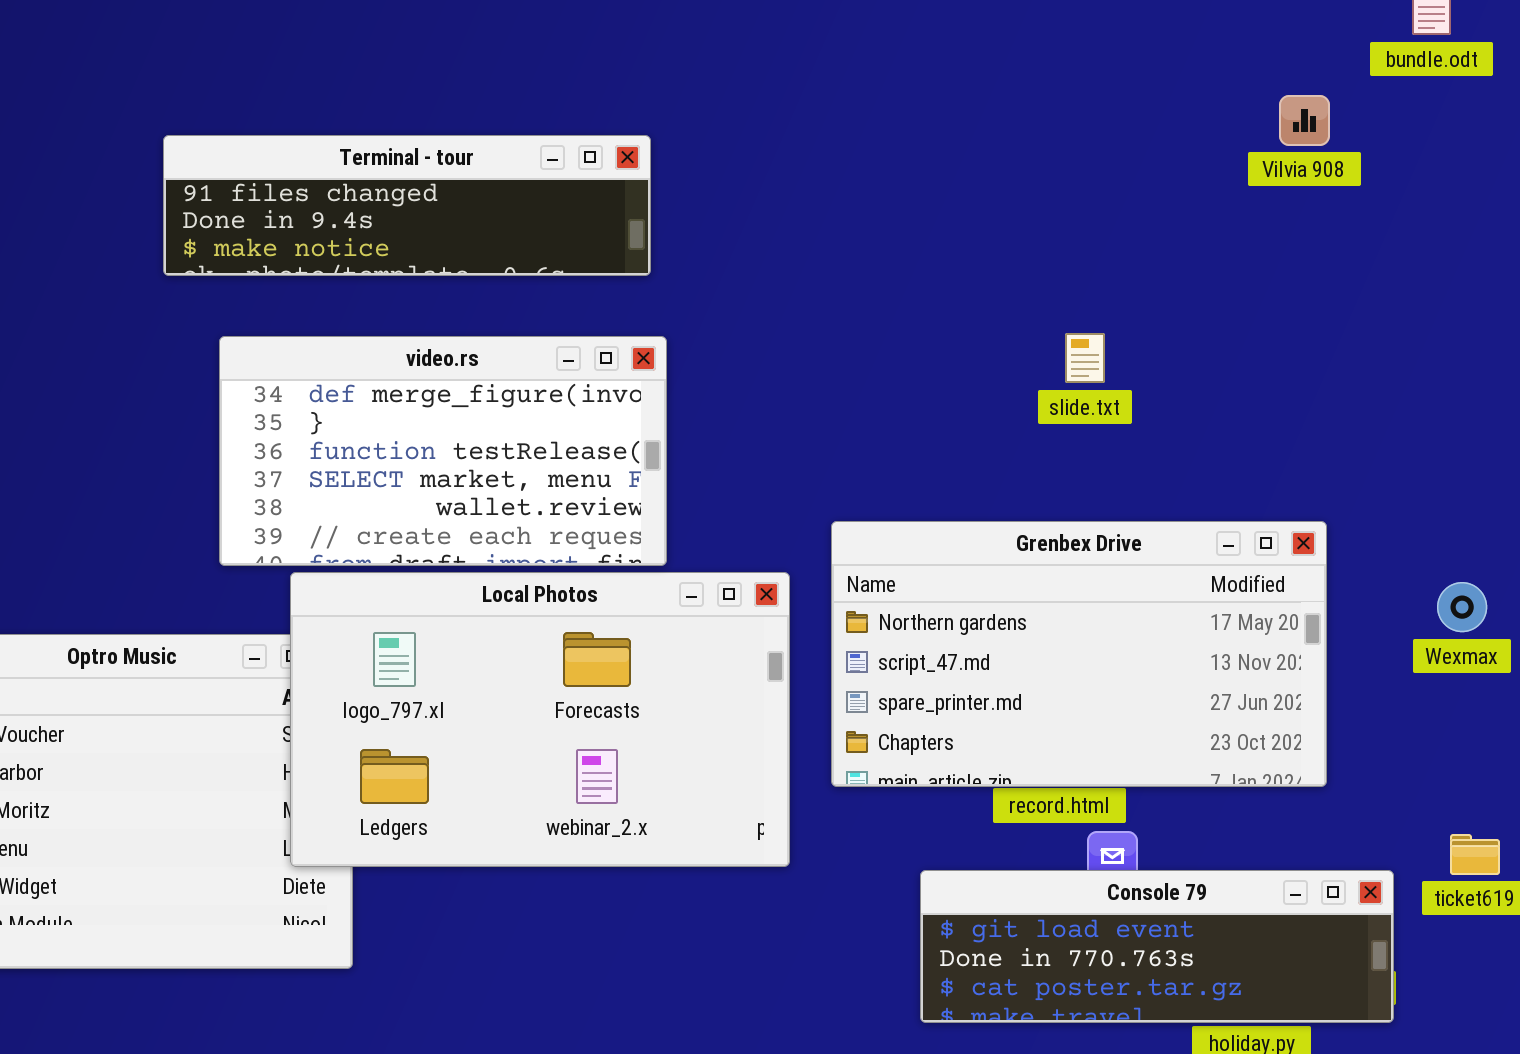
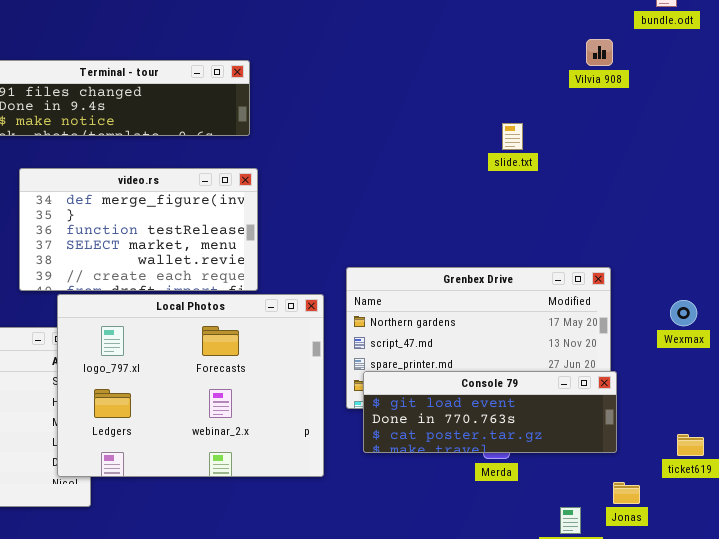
slide.txt: [1065,333,1105,383] -> [502,123,523,150], moved
Local Photos: [290,572,790,867] -> [57,294,324,477], resized
Console 79: [920,870,1394,1023] -> [363,371,617,453], moved

